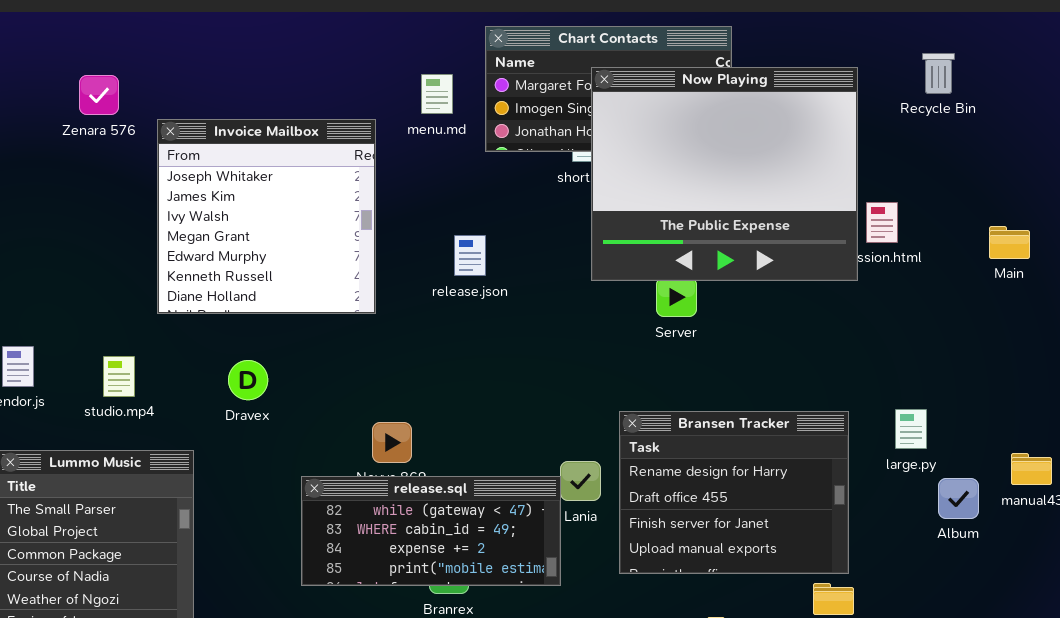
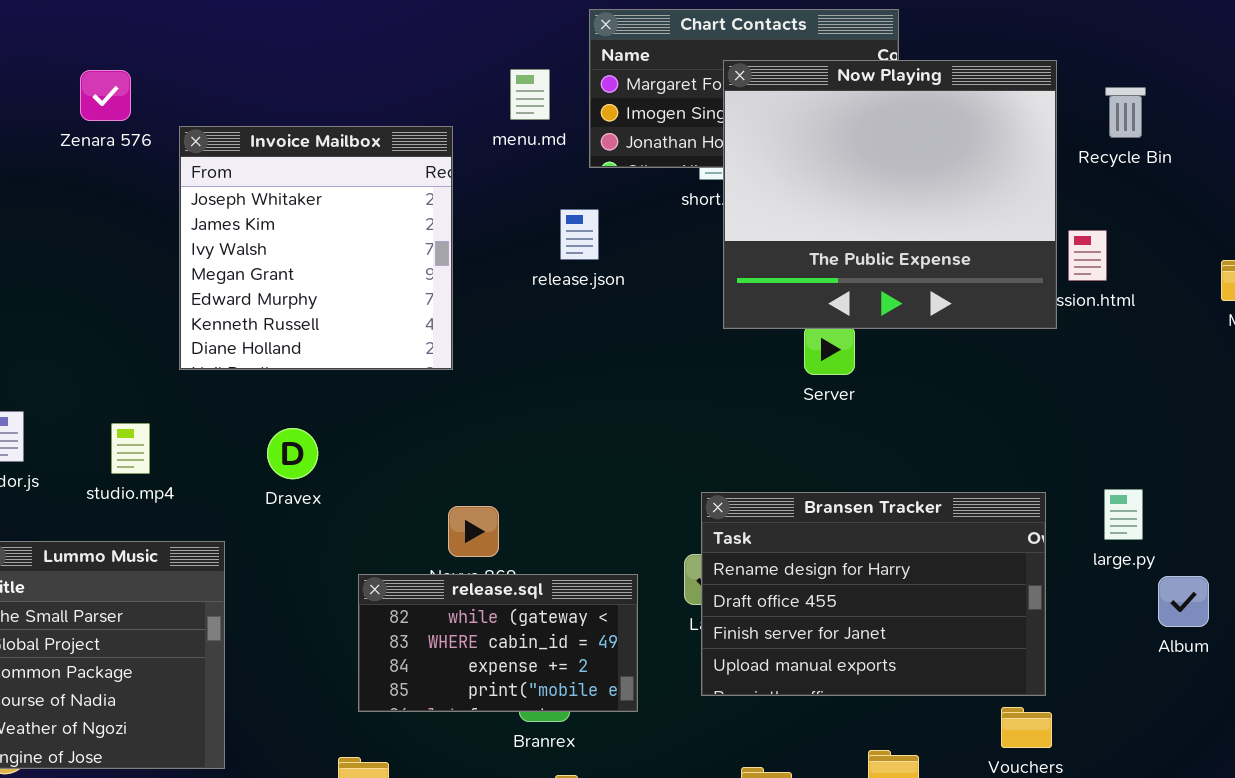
Recycle Bin: [922,53,955,94] -> [1105,87,1146,138], moved
release.json: [454,235,486,276] -> [560,209,599,260], moved
Bransen Tracker: [619,411,849,574] -> [701,492,1046,696], resized
release.sql: [301,476,561,586] -> [358,574,638,712], resized

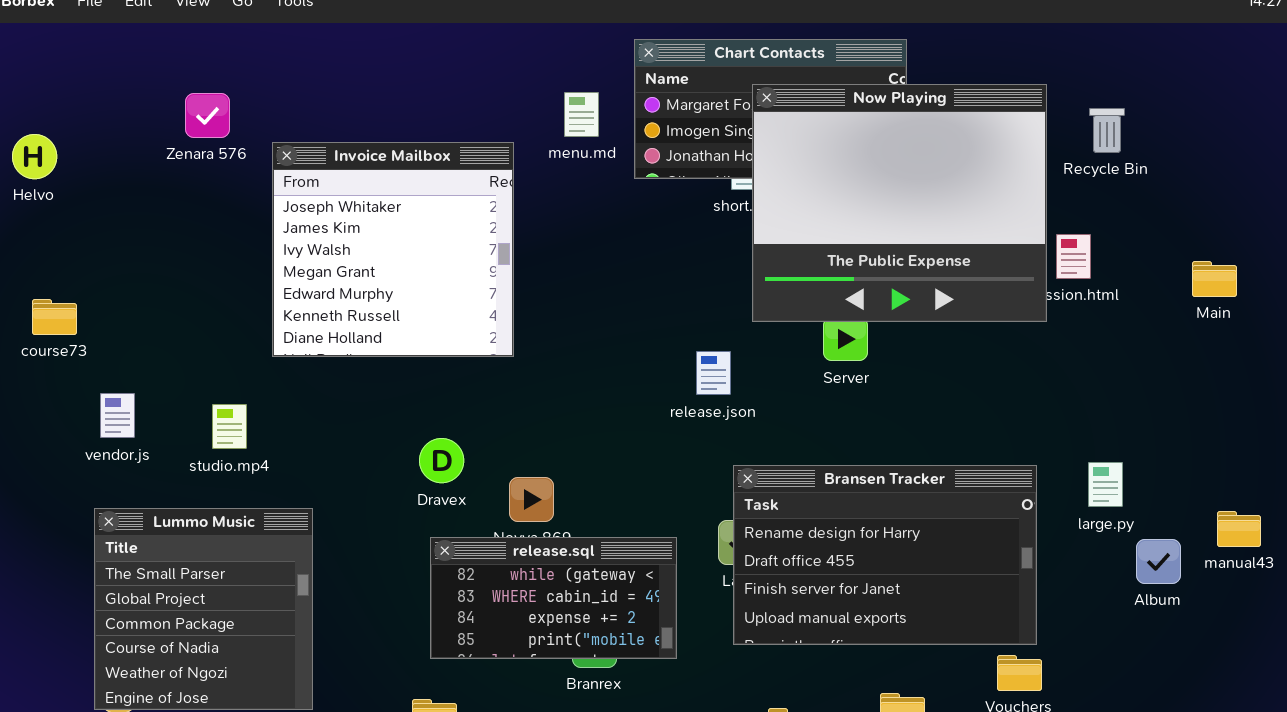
release.json: [560,209,599,260] -> [696,351,731,395], moved
Dravex: [267,428,318,479] -> [419,438,464,483], moved

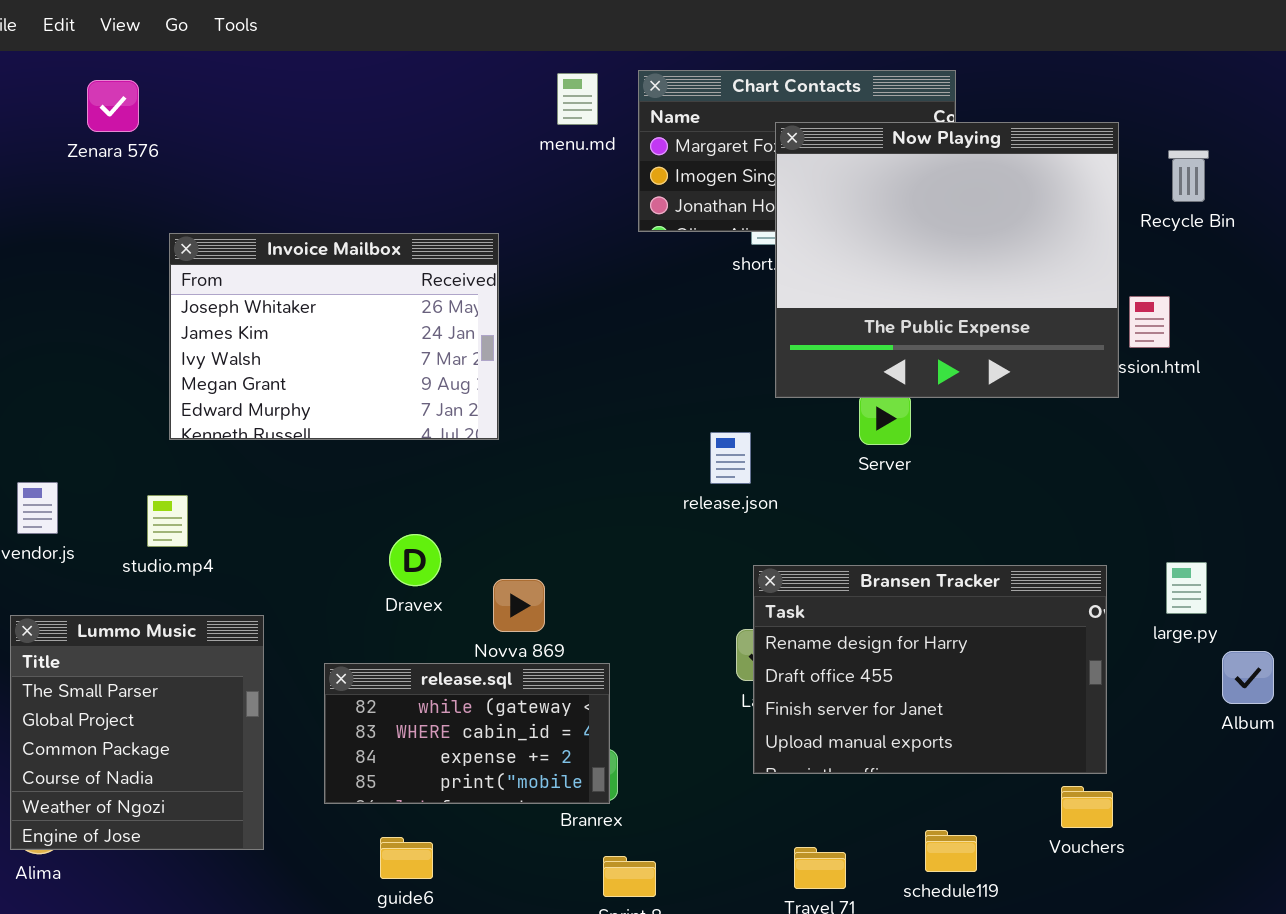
menu.md: [564,92,599,137] -> [557,73,598,125], moved
Zenara 576: [185,93,230,138] -> [87,80,139,132], moved
Invoice Mailbox: [272,142,514,357] -> [169,233,499,440], resized
release.sql: [430,537,677,659] -> [324,663,610,804], moved

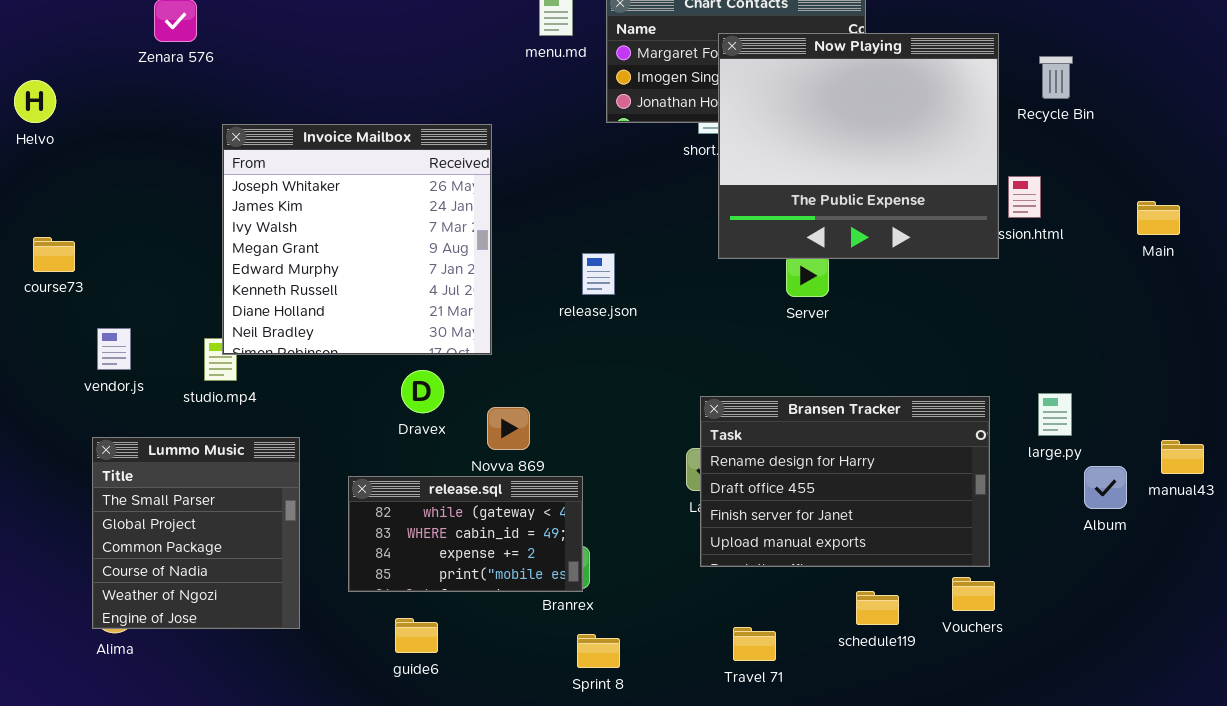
Invoice Mailbox: [169,233,499,440] -> [222,124,492,355], resized
release.json: [710,432,751,484] -> [582,253,615,295], moved
schedule119: [925,830,977,872] -> [856,591,899,625], moved

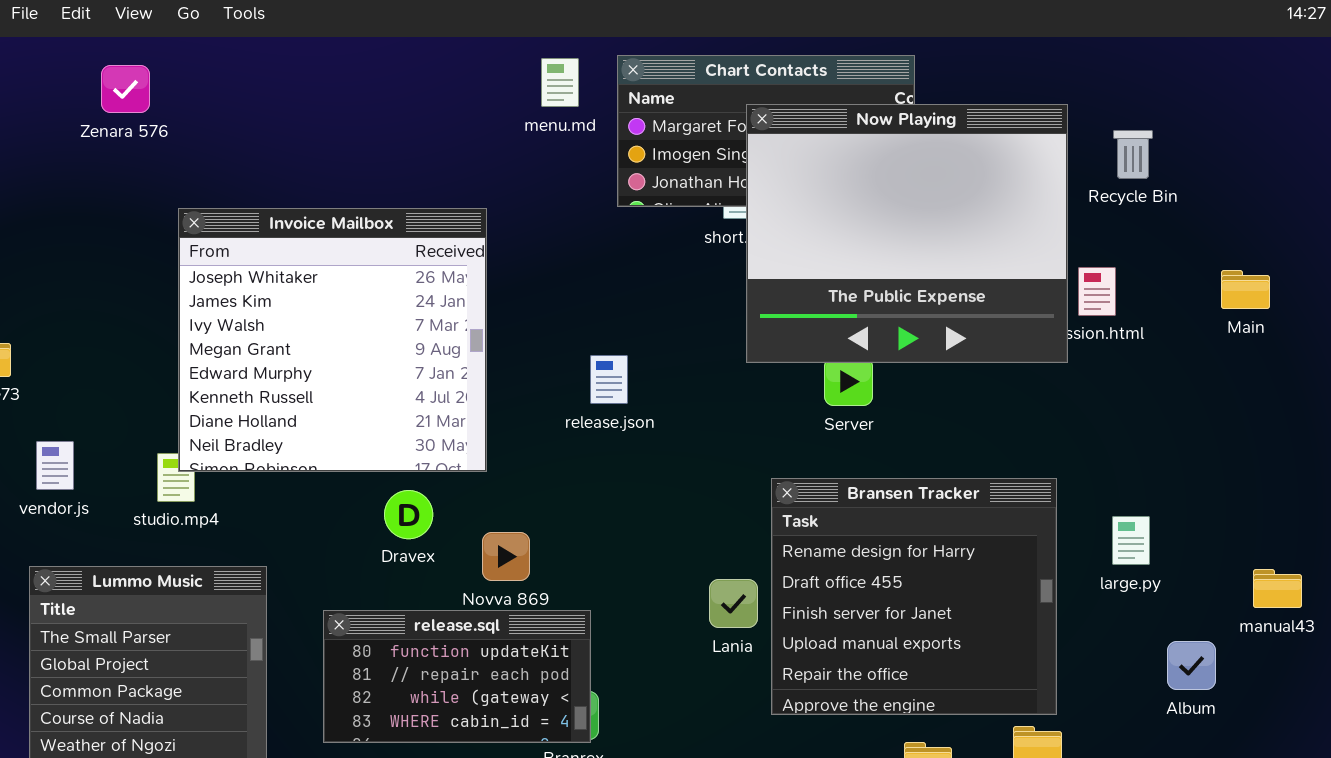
Main: [1137,201,1180,235] -> [1221,270,1270,309], moved
Bransen Tracker: [700,396,990,567] -> [771,478,1057,715], resized
Album: [1084,466,1127,509] -> [1167,641,1216,690], moved
release.sql: [348,476,583,592] -> [323,610,591,743], scrolled up 2 rows

